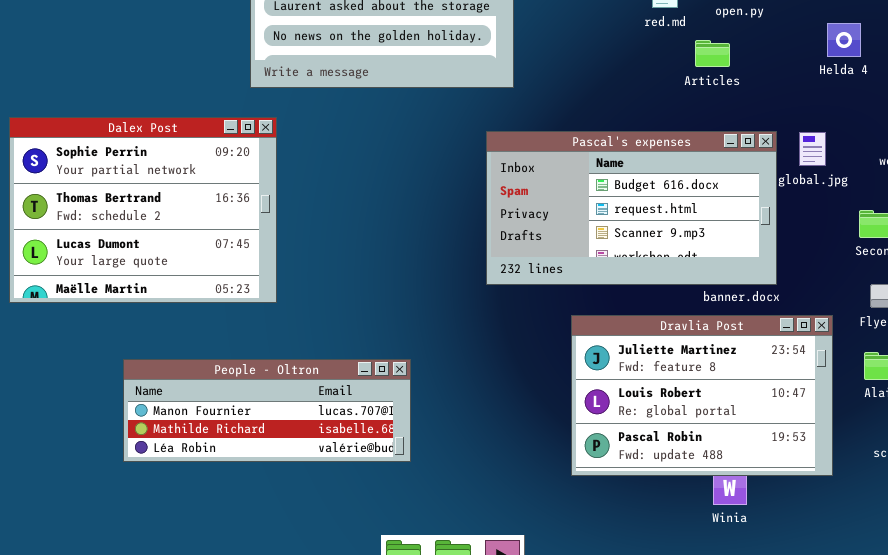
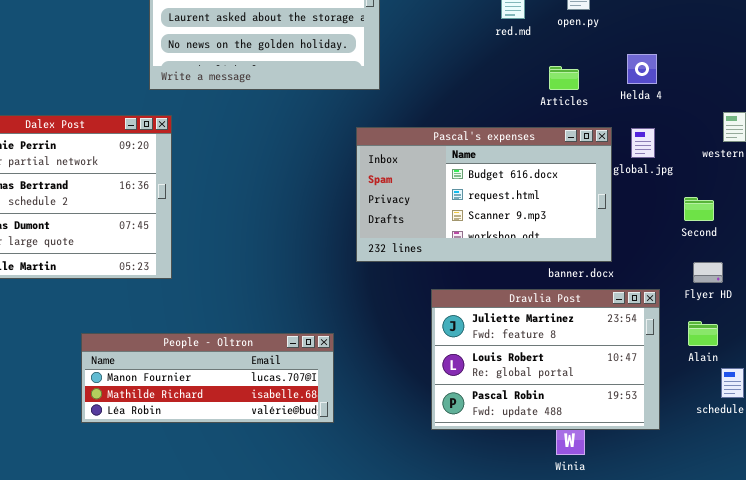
Helda 4: [827,23,861,57] -> [627,54,657,84], moved
Articles: [695,40,730,67] -> [549,66,579,90], moved
People - Oltron: [123,359,411,462] -> [81,333,334,423], moved

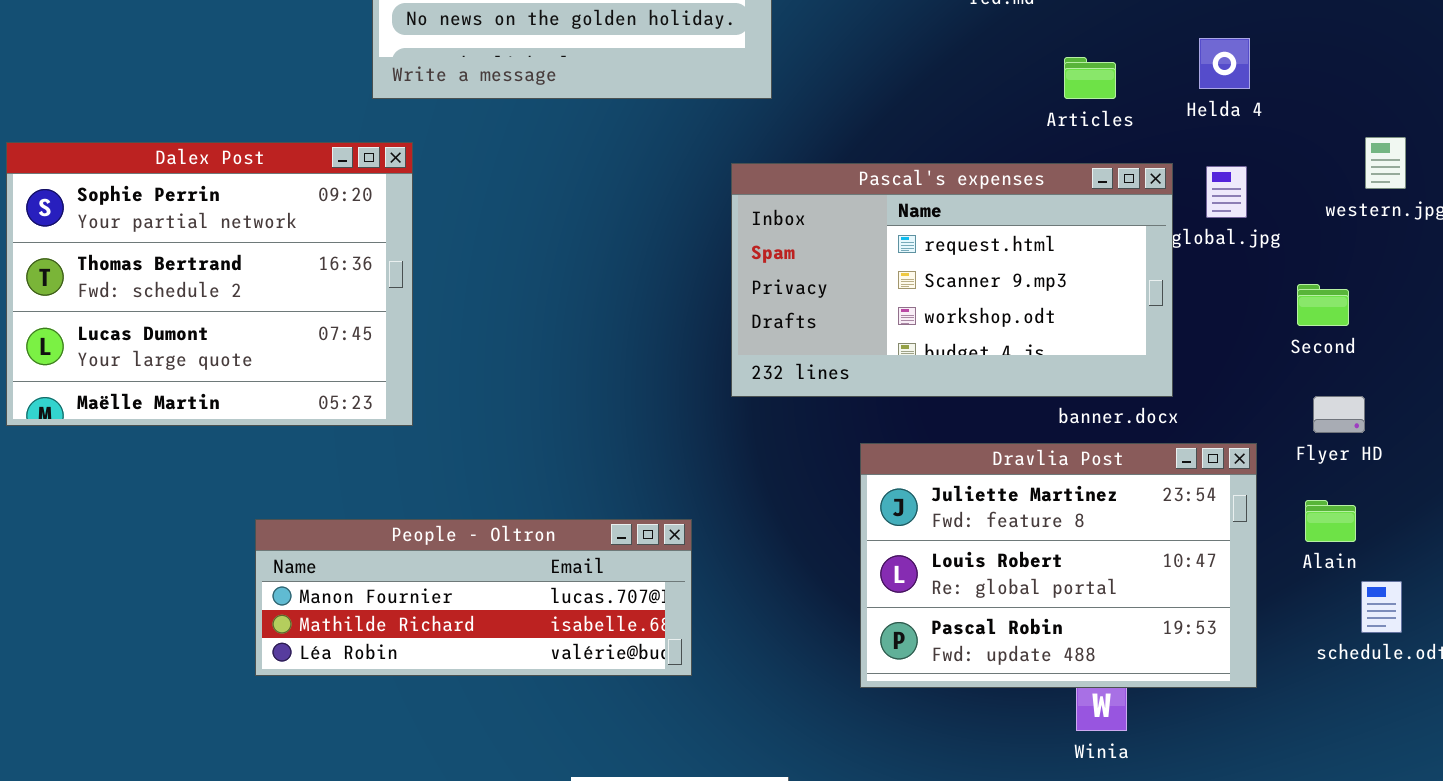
Pascal's expenses: [356,127,612,262] -> [731,163,1173,397], scrolled down 1 row

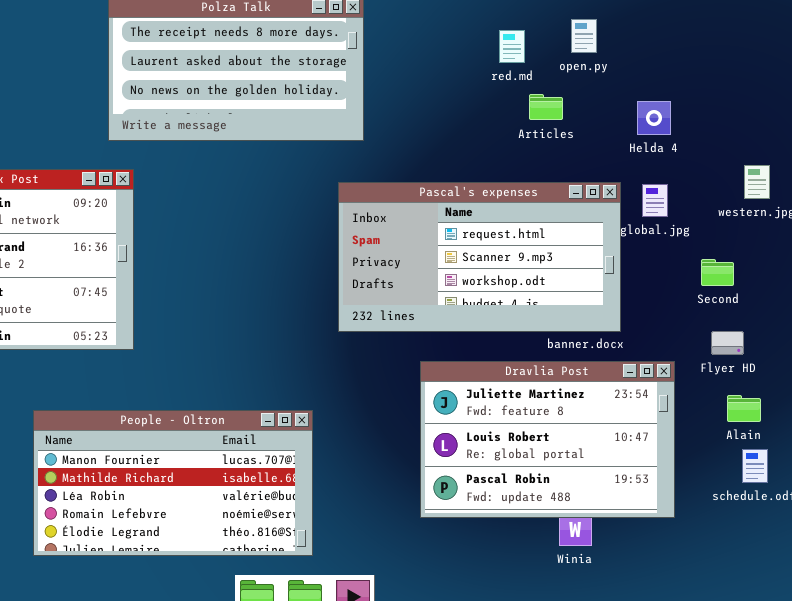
Articles: [1064,57,1116,99] -> [529,94,563,120], moved
Alain: [1305,500,1356,542] -> [727,395,761,422], moved
People - Oltron: [255,519,692,676] -> [33,410,313,556], resized

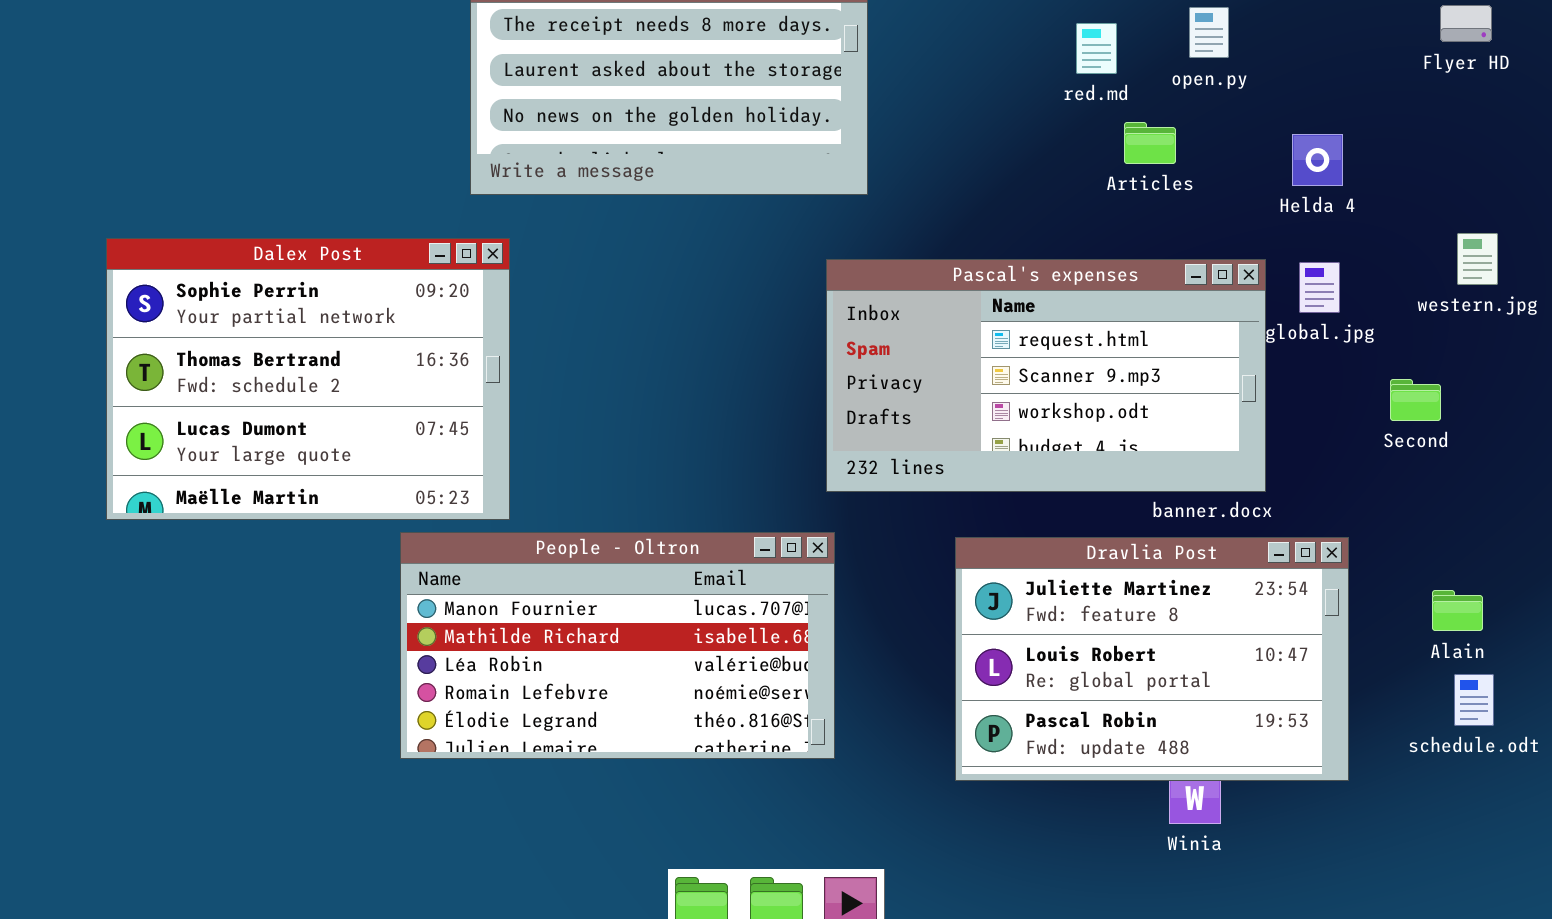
Flyer HD: [711,331,744,355] -> [1440,5,1492,42], moved
People - Oltron: [33,410,313,556] -> [400,532,835,759], moved

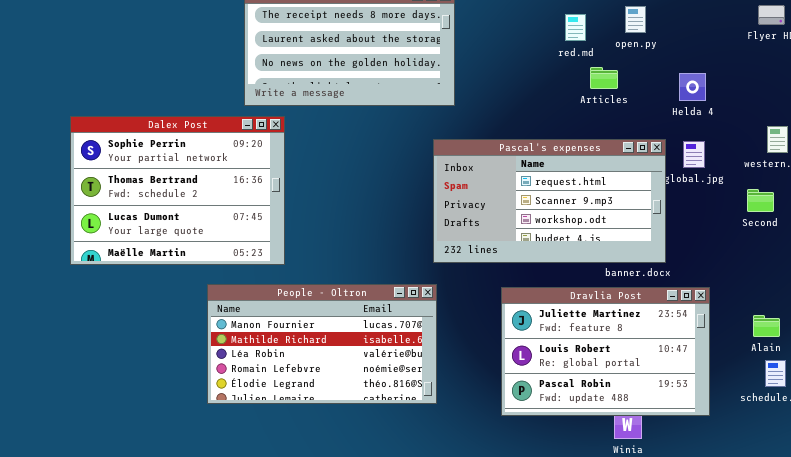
Dalex Post: [106,238,510,520] -> [70,116,285,265], moved
Second: [1390,379,1441,421] -> [747,189,774,212], moved

